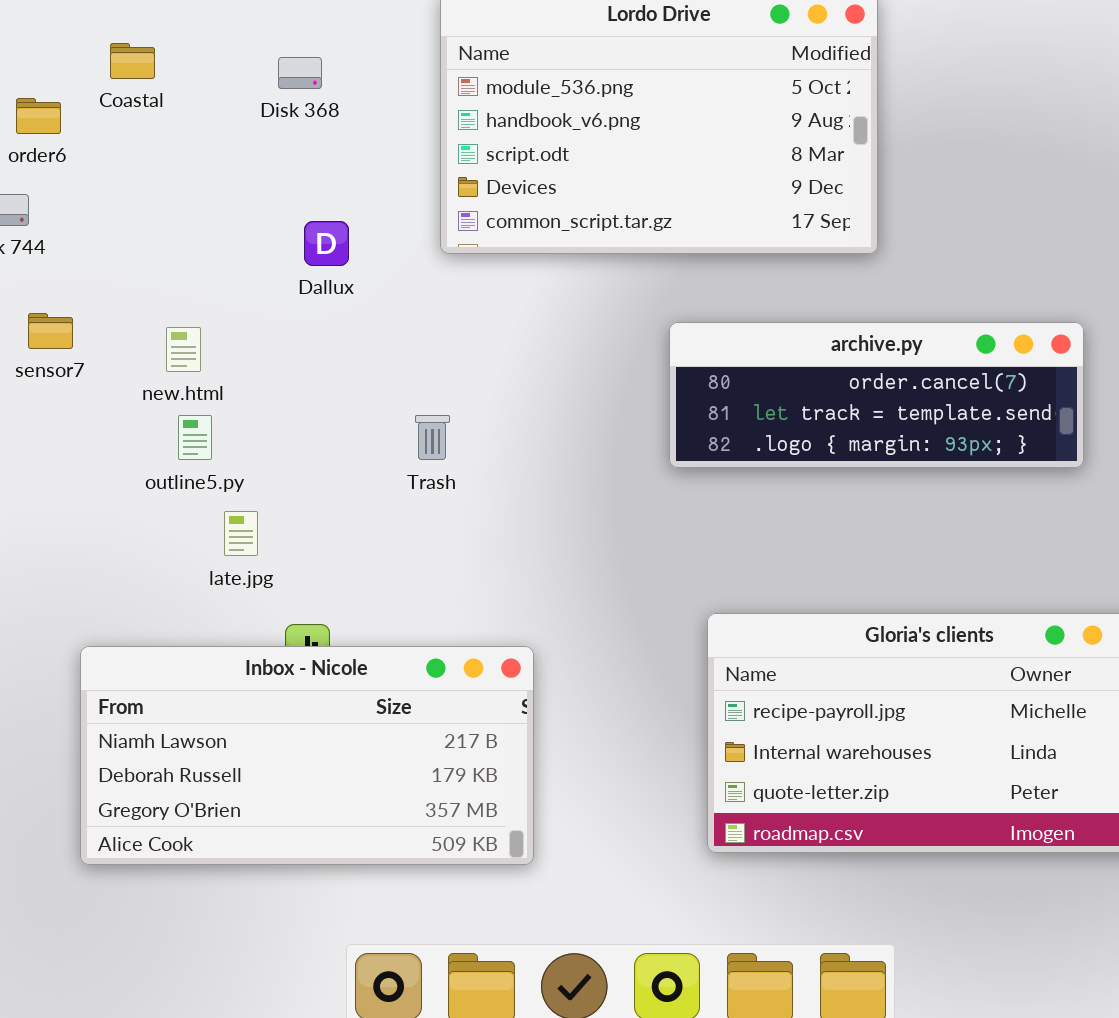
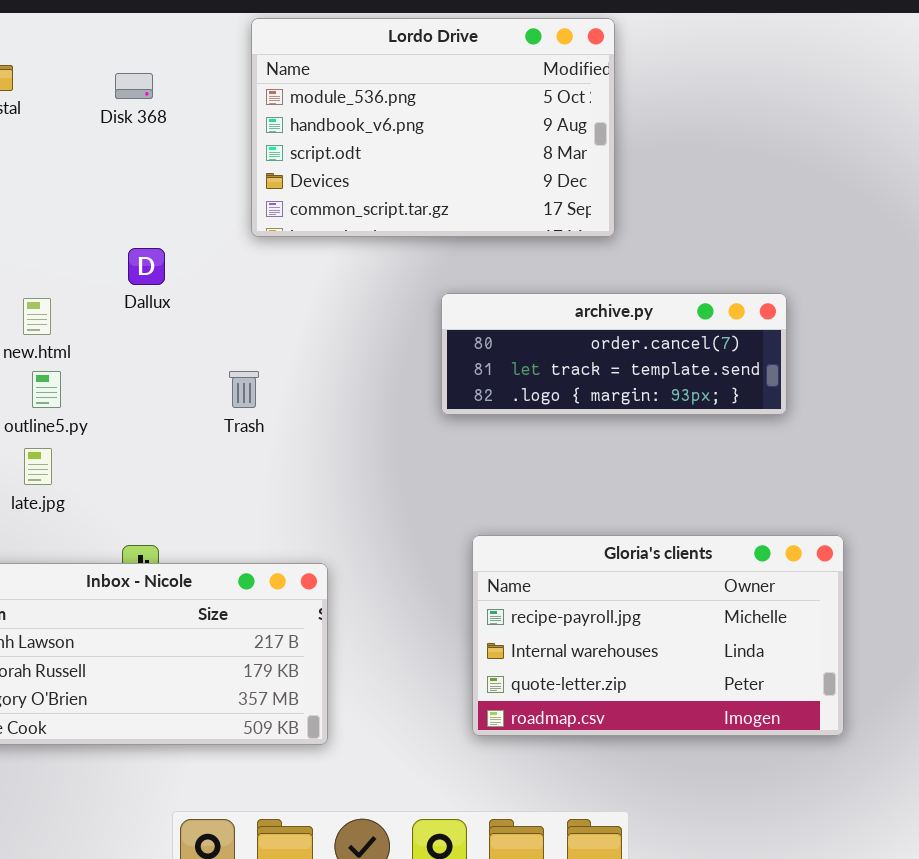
Dallux: [304,221,349,266] -> [128,248,165,285], moved
late.jpg: [224,511,258,556] -> [24,448,52,485], moved

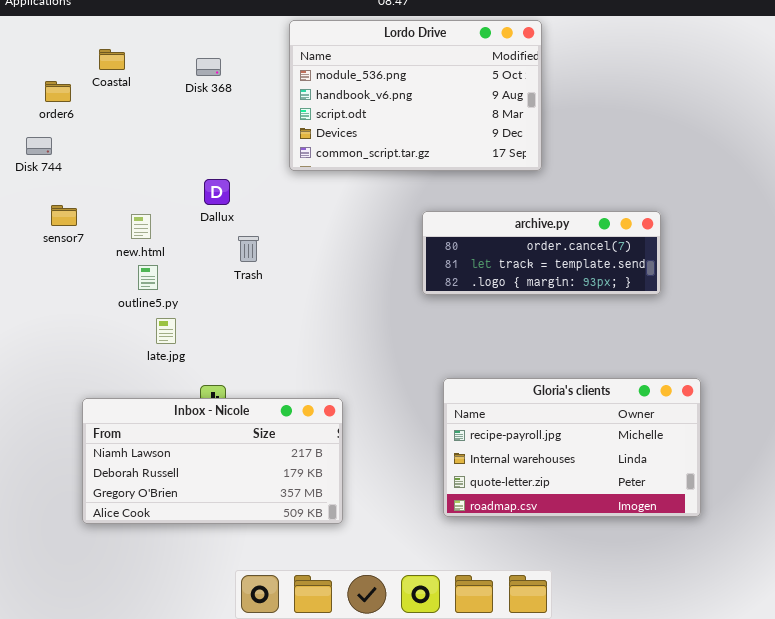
Trash: [229,371,259,408] -> [238,236,259,262], moved
late.jpg: [24,448,52,485] -> [156,318,176,344], moved

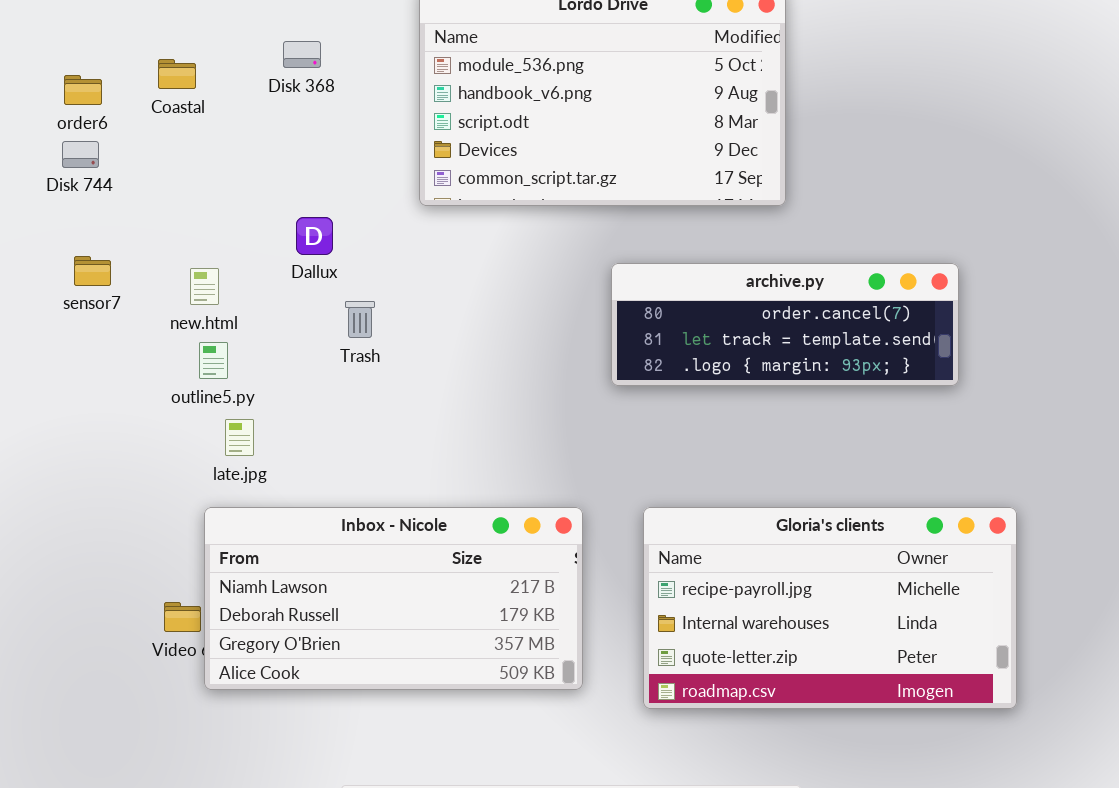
Coastal: [99,49,125,70] -> [158,59,196,89], moved
Disk 744: [26,137,52,155] -> [62,141,99,168], moved
Inbox - Nicole: [82,398,343,524] -> [204,507,583,690], moved

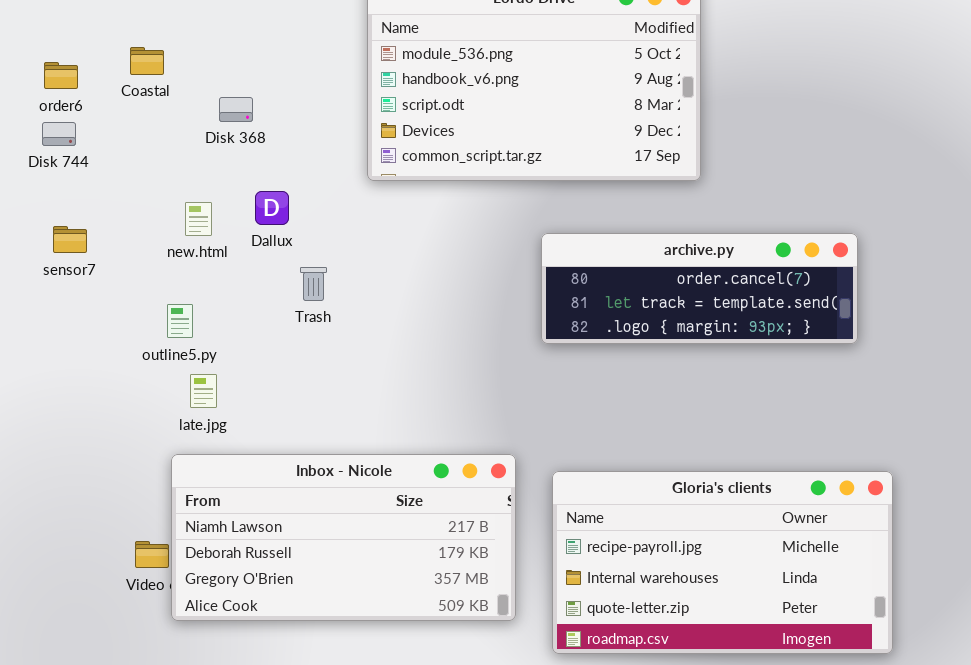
Disk 368: [283,41,321,68] -> [219,97,253,122], moved
new.html: [190,268,219,305] -> [185,202,212,236], moved
Gloria's clients: [643,507,1017,709] -> [552,471,893,654], moved

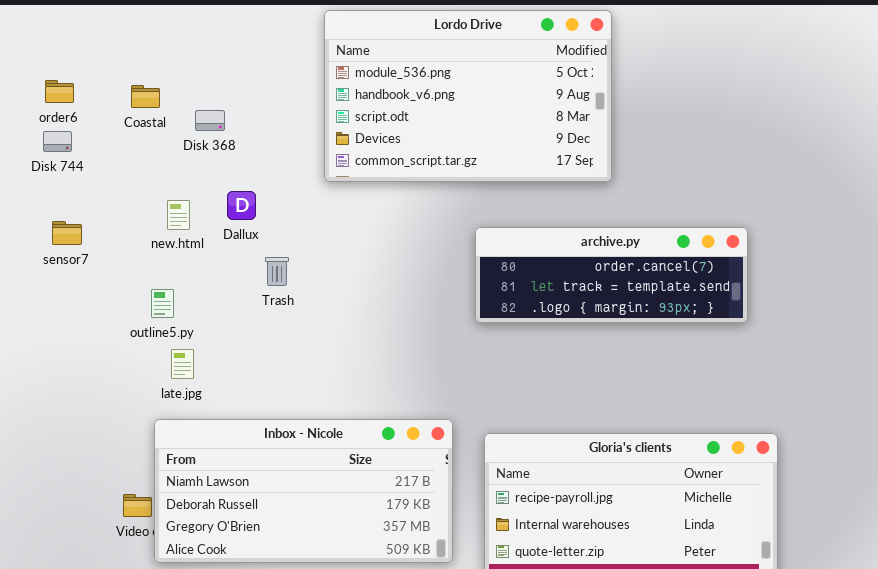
Coastal: [130,47,164,75] -> [131,85,160,108], moved

